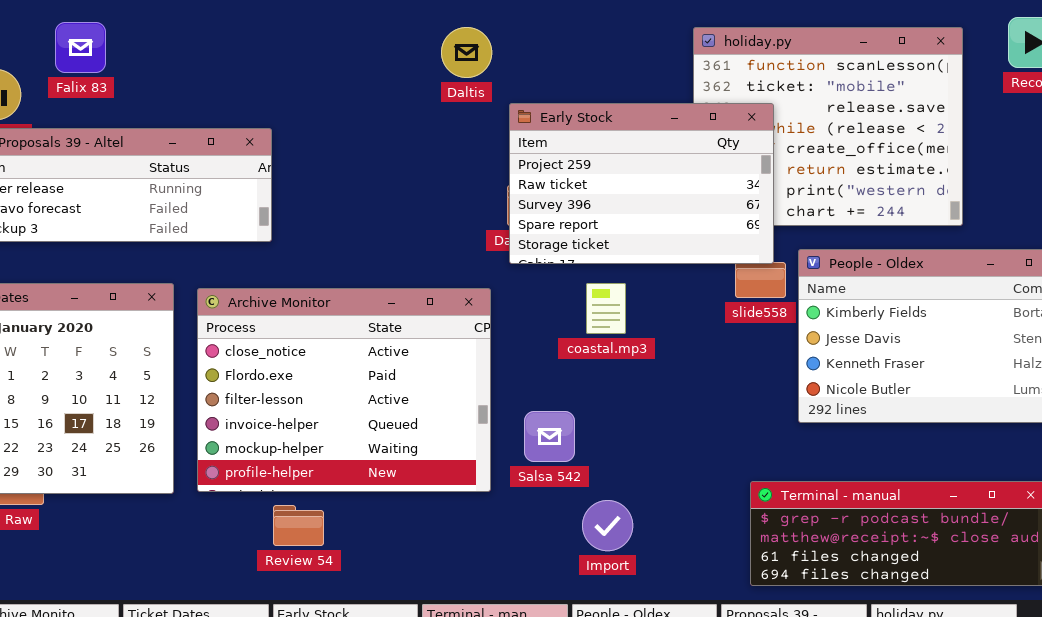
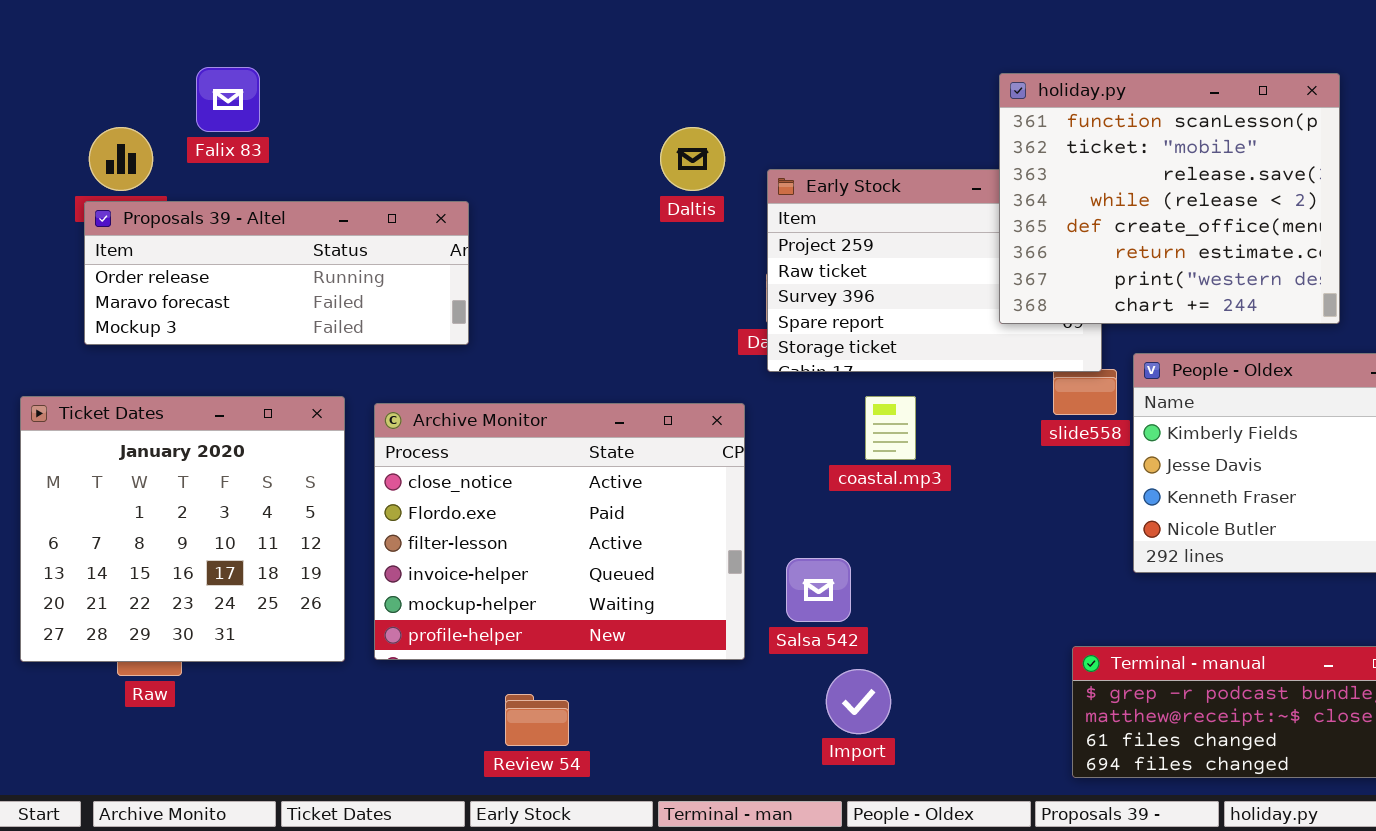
Daltis: [441,27,492,78] -> [660,127,725,191], moved
holiday.py: [693,27,963,226] -> [999,73,1340,324], raised
Import: [582,500,633,551] -> [826,669,891,734], moved
Review 54: [273,505,324,546] -> [505,694,569,746], moved

